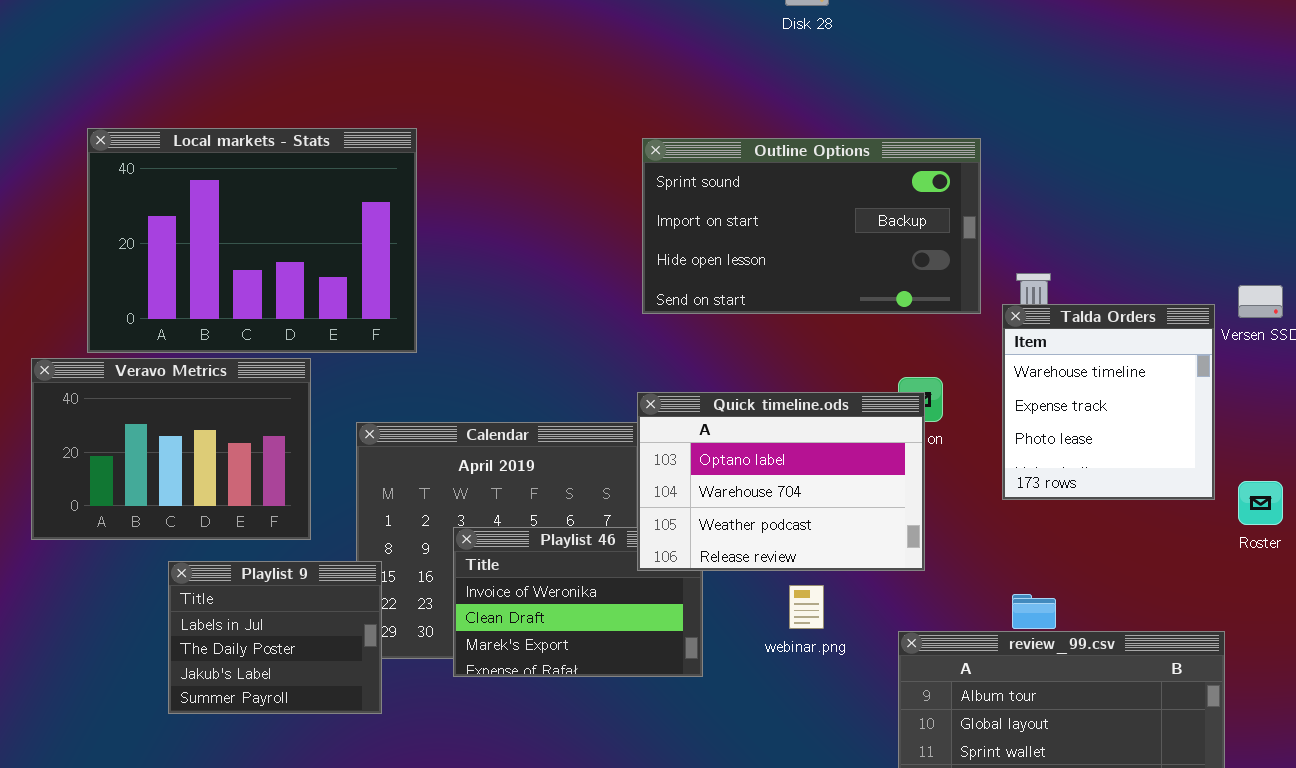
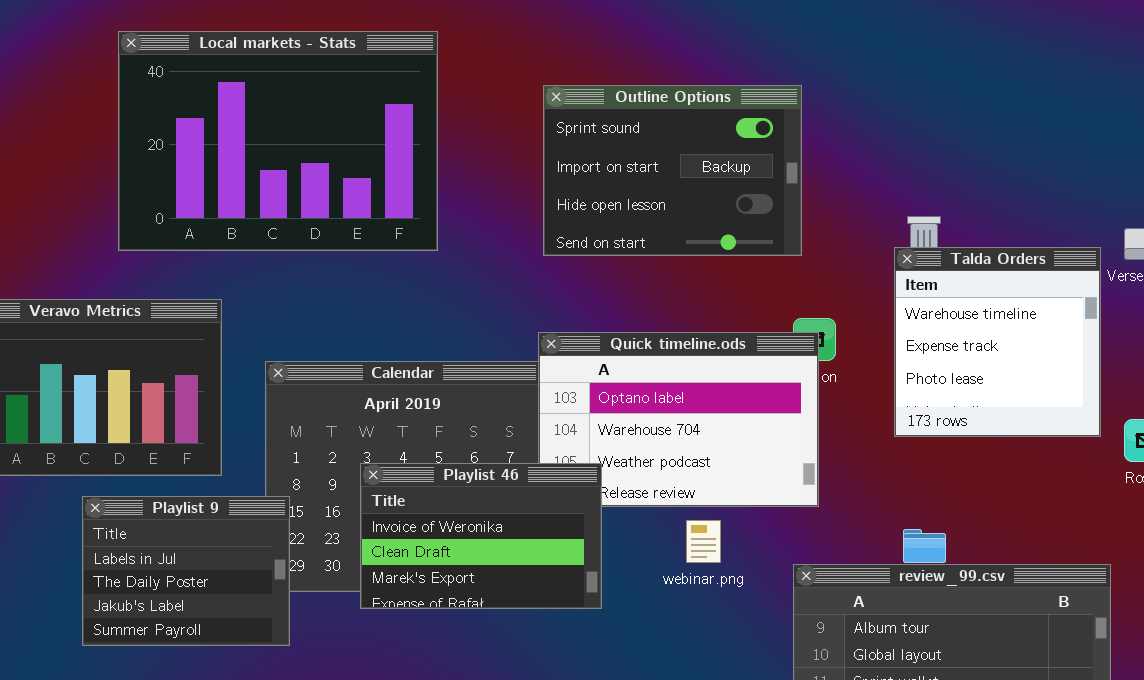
Local markets - Stats: [87,128,417,353] -> [118,31,438,251], moved
Outline Options: [642,138,981,314] -> [543,85,802,256], resized
Playlist 46: [453,527,703,677] -> [360,463,602,609], raised

